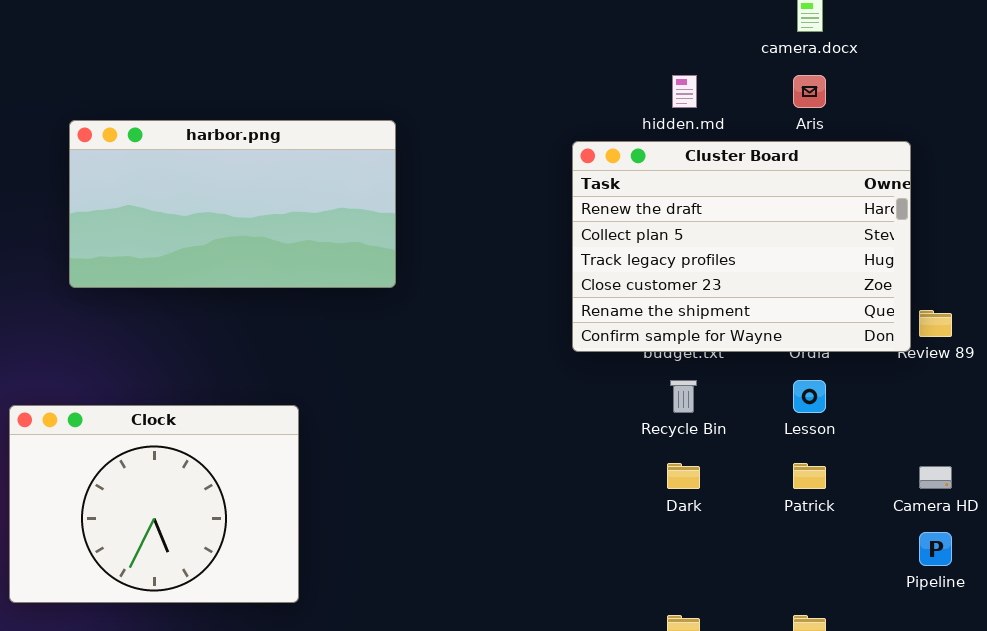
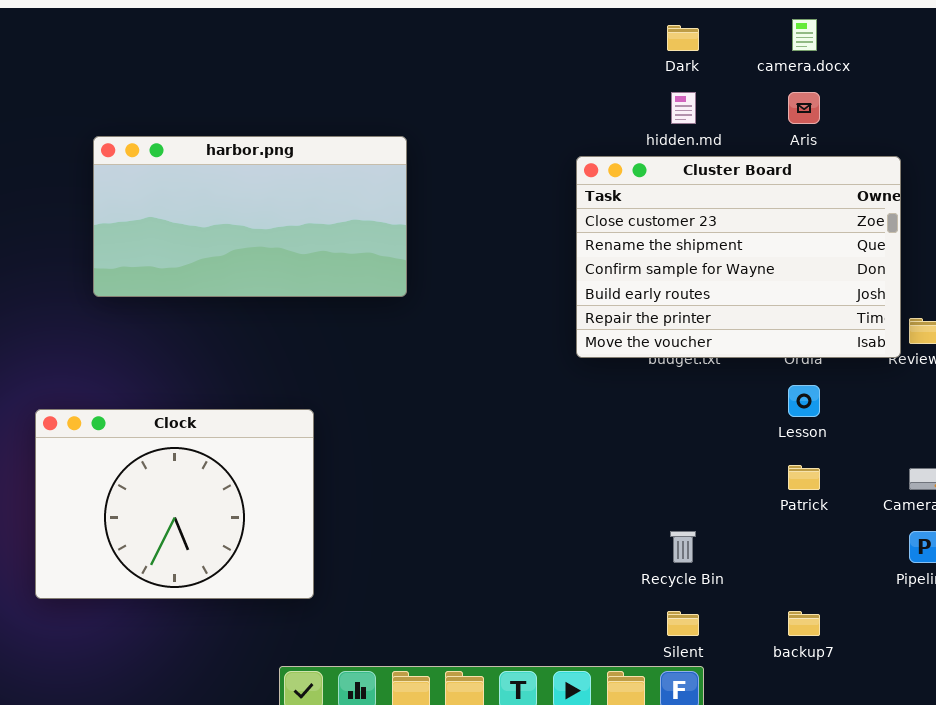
Cluster Board: [572,141,911,352] -> [576,156,901,358], scrolled down 3 rows
Recycle Bin: [670,380,697,413] -> [670,531,696,563], moved
Dark: [667,463,700,489] -> [667,25,699,51], moved

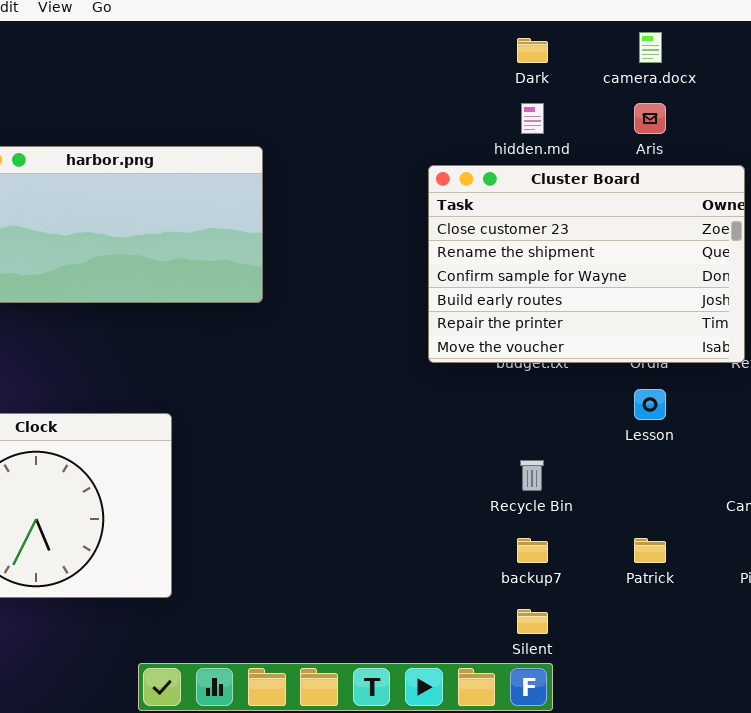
Patrick: [788,465,820,490] -> [634,538,666,563], moved
Recycle Bin: [670,531,696,563] -> [520,460,544,491], moved
backup7: [788,611,820,636] -> [517,538,548,563], moved

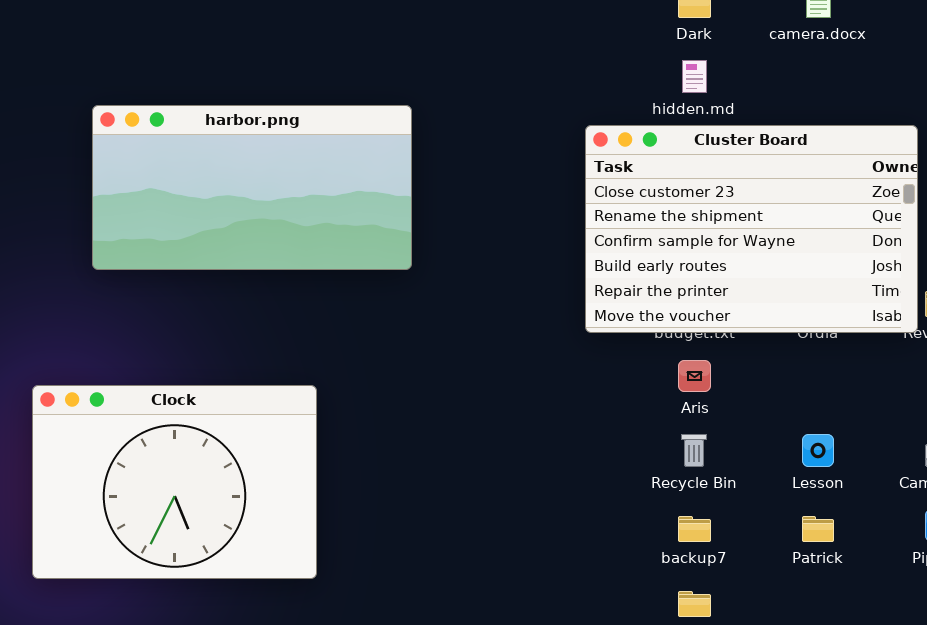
Aris: [634,103,666,134] -> [678,360,711,392], moved
Lesson: [634,389,666,420] -> [802,434,834,467], moved

